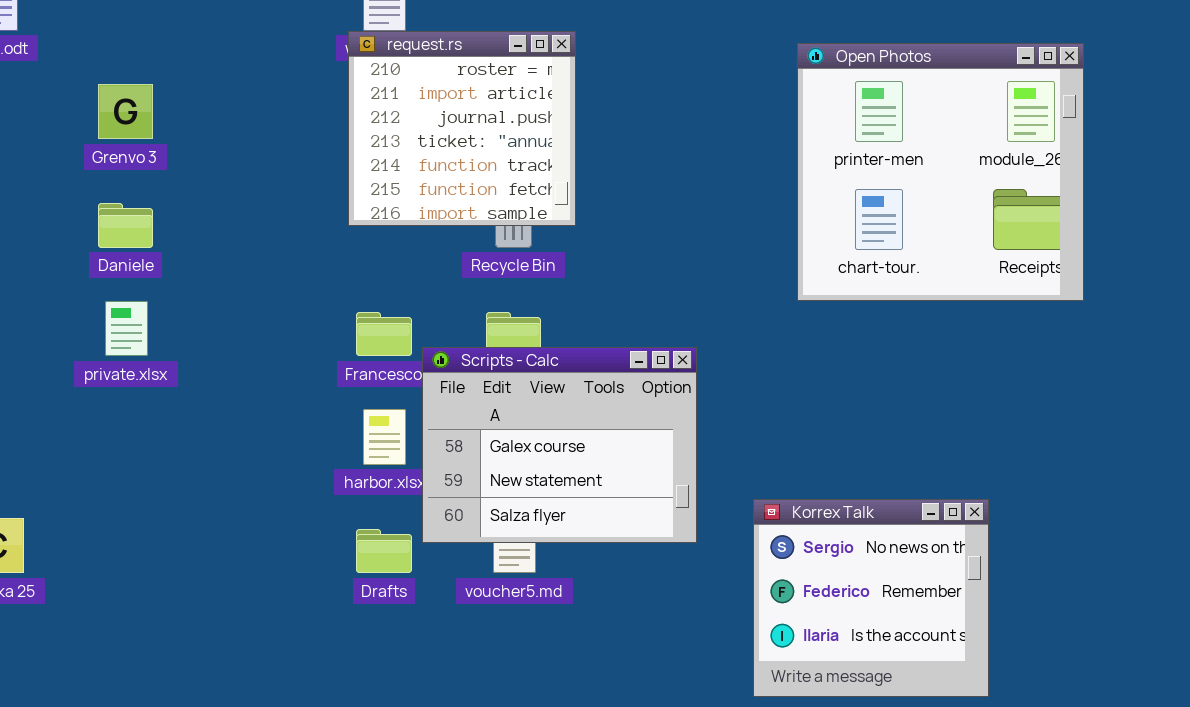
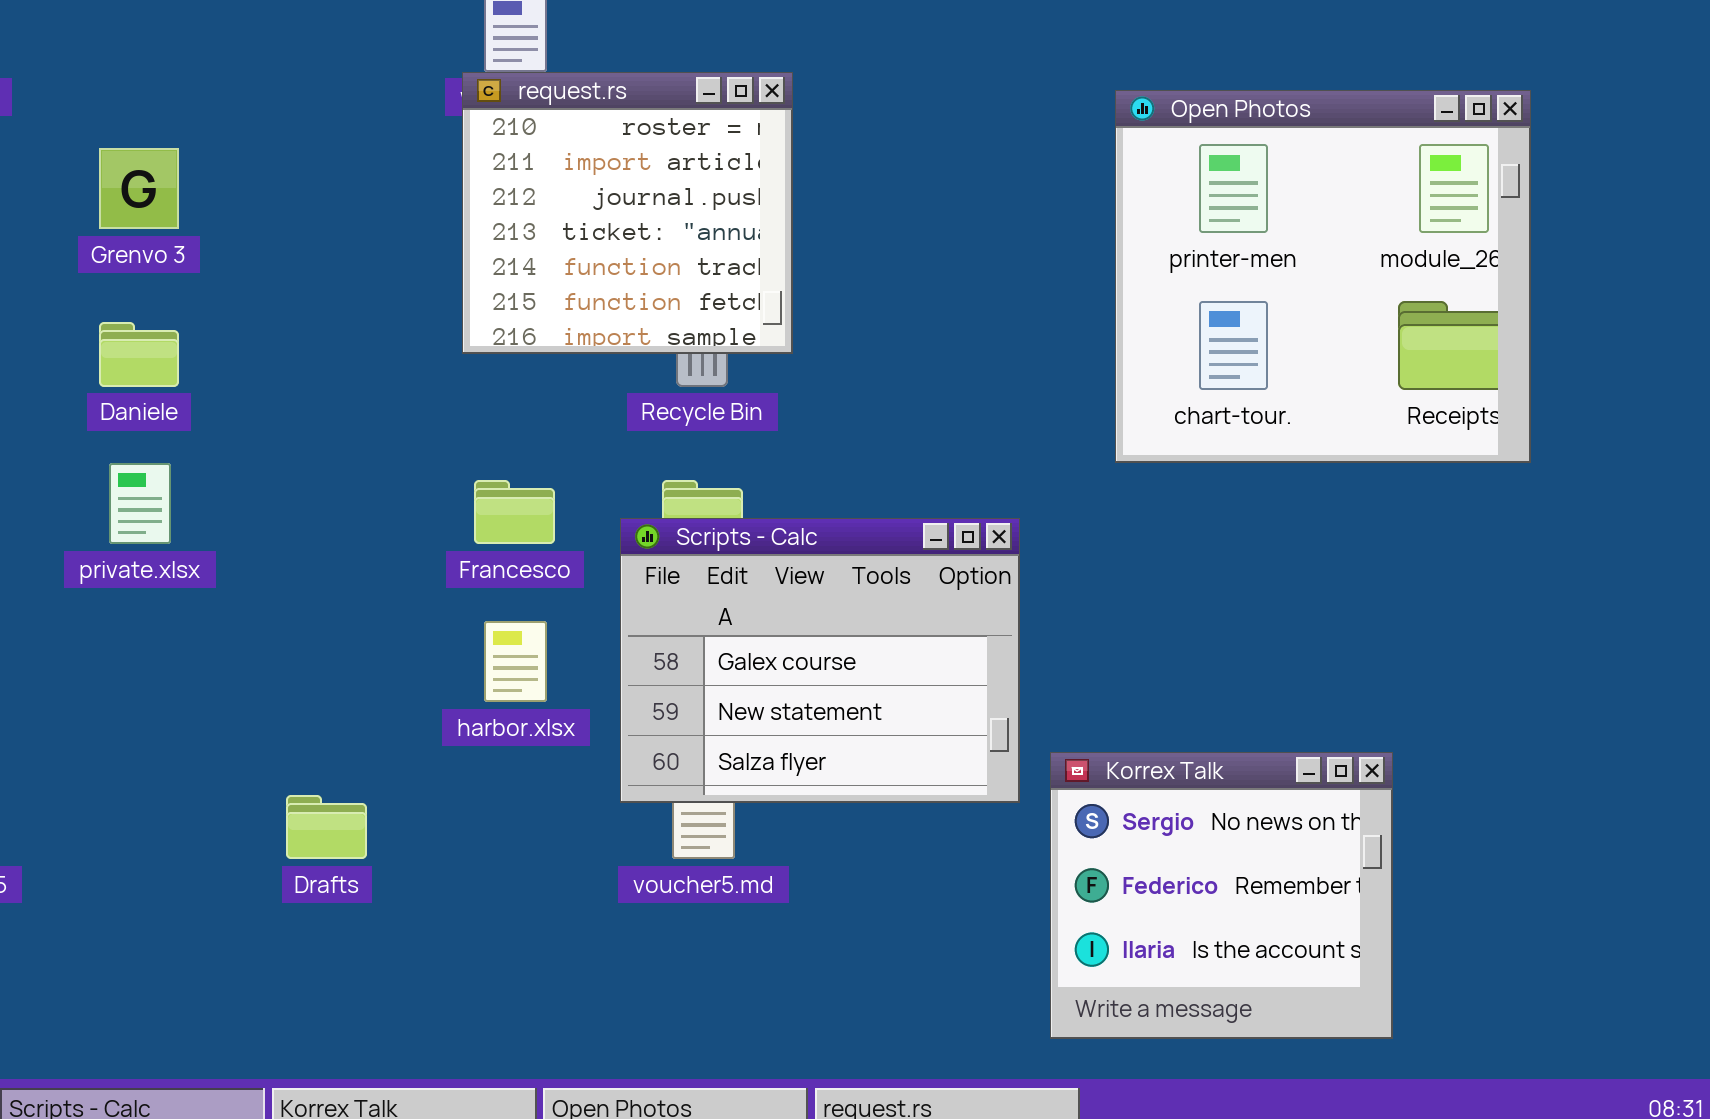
Scripts - Calc: [422,347,697,543] -> [620,518,1020,803], moved
Drafts: [356,529,412,573] -> [286,795,367,859], moved

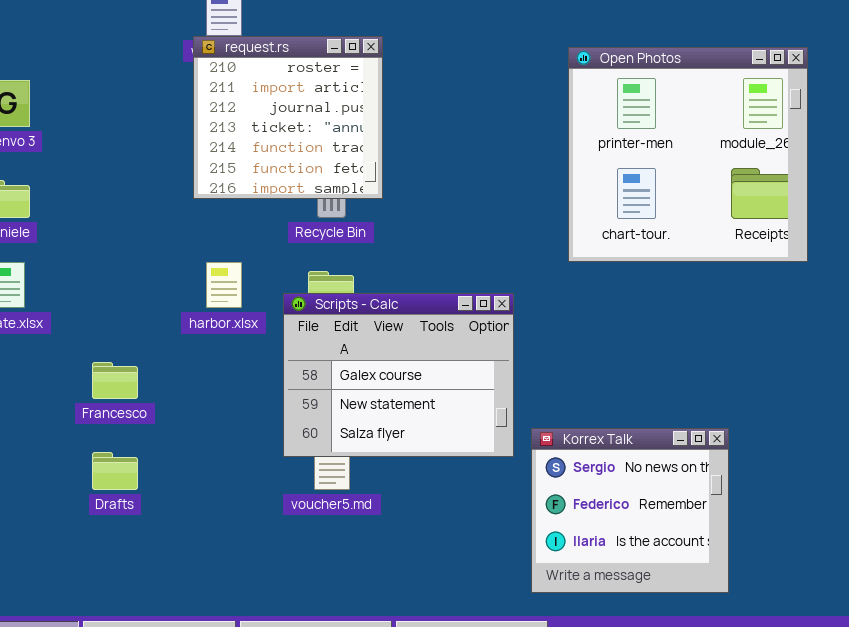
Francesco: [474,480,555,544] -> [92,362,138,399], moved
harbor.xlsx: [484,621,547,702] -> [206,262,242,308], moved

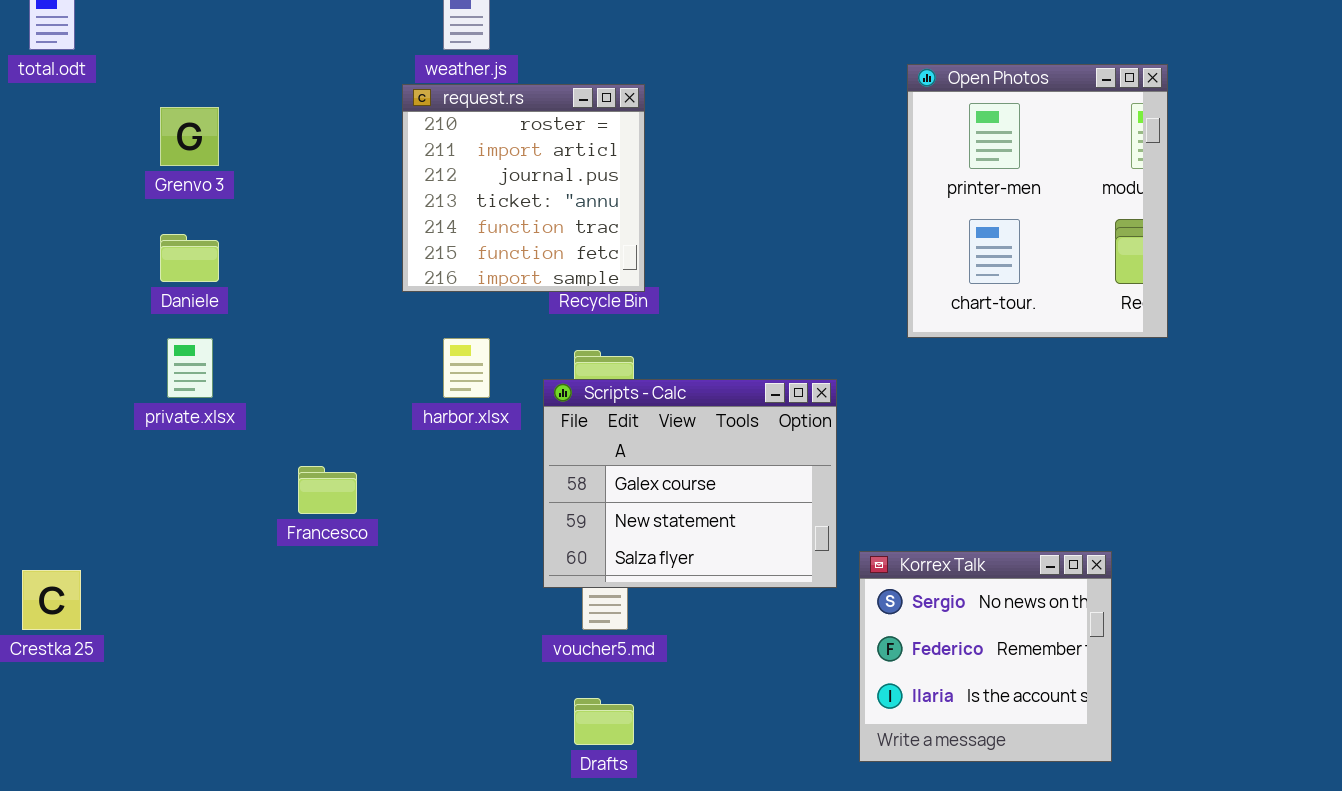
request.rs: [193,36,383,199] -> [402,84,645,292], moved
Open Photos: [568,47,808,262] -> [907,64,1168,338], resized
Drafts: [92,452,138,490] -> [574,698,634,745], moved

